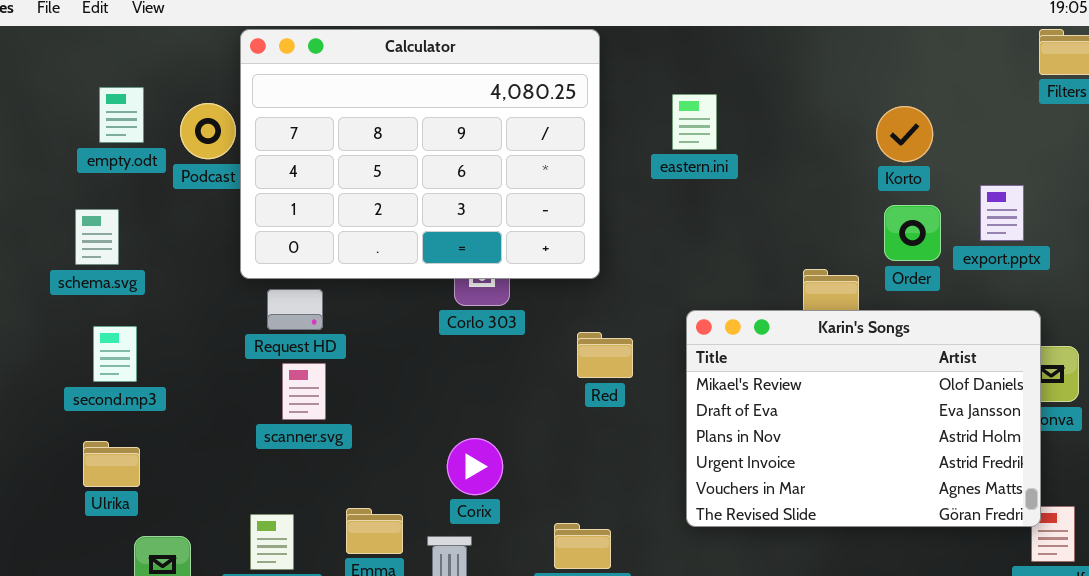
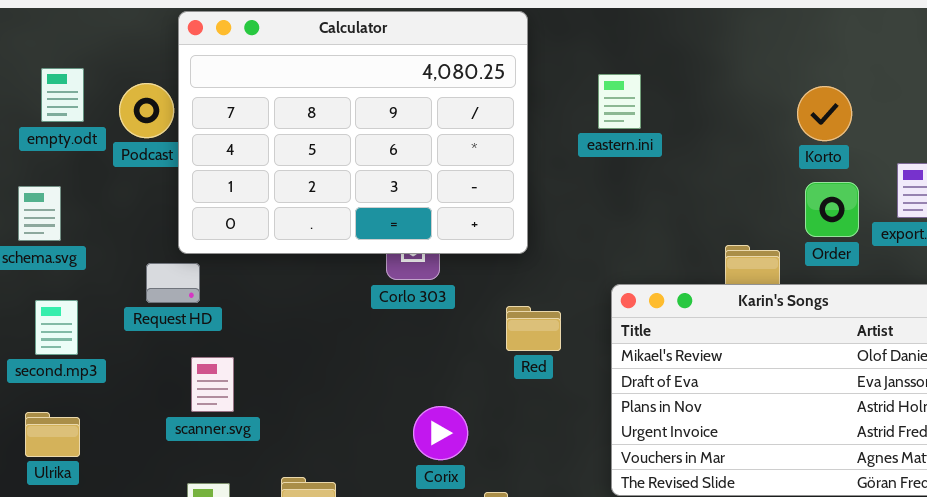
Request HD: [267,289,323,330] -> [146,263,200,303], moved
scanner.svg: [282,363,326,420] -> [191,357,234,412], moved
Corix: [447,438,503,495] -> [413,406,468,460], moved

